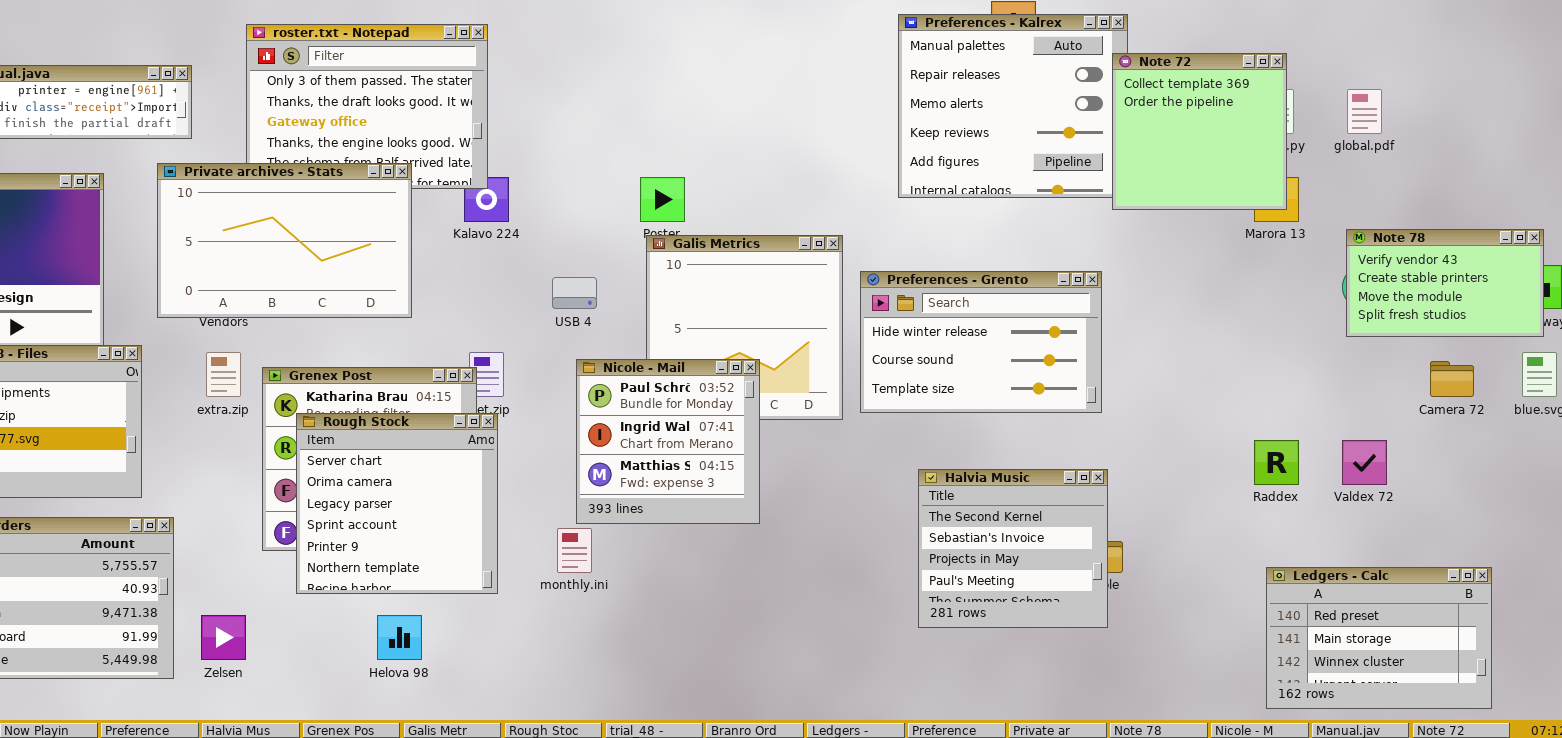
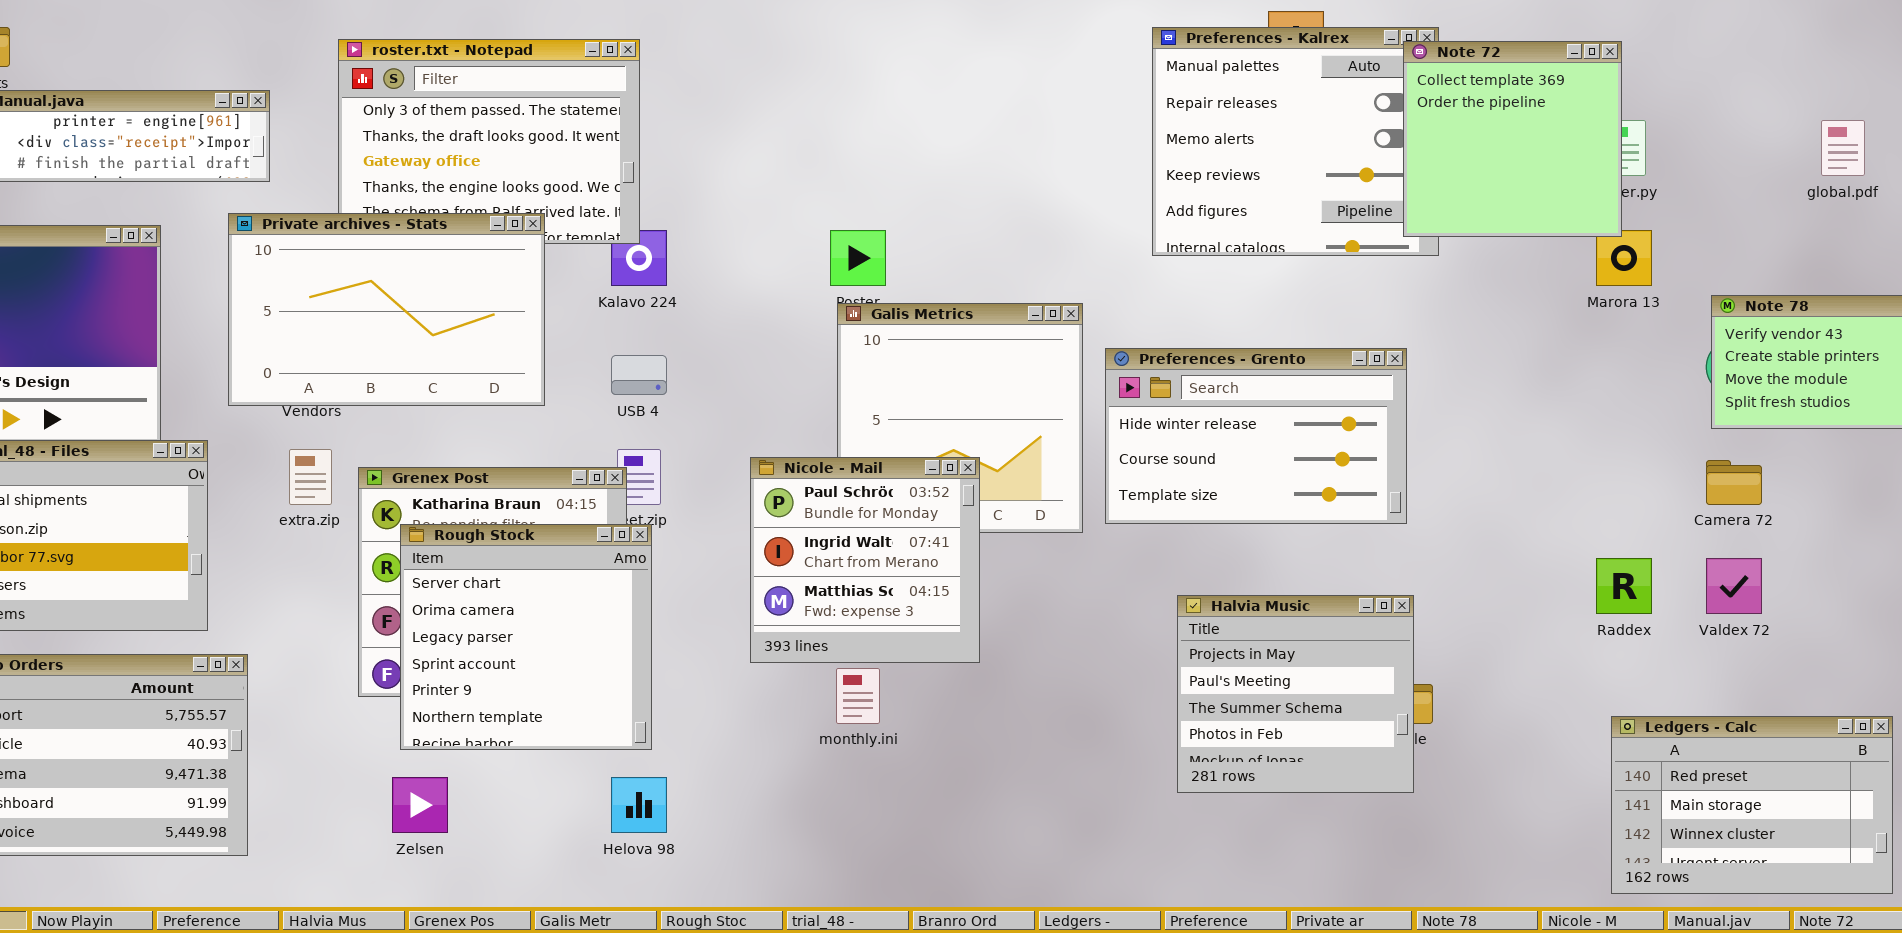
Note 72: [1112,53,1287,210] -> [1403,41,1622,237], moved
global.pdf: [1347,89,1382,134] -> [1821,120,1865,176], moved
USB 4: [552,277,597,309] -> [611,355,667,395], moved
Camera 72: [1430,361,1474,397] -> [1706,460,1762,505], moved
Halvia Music: [918,469,1108,628] -> [1177,595,1414,793], scrolled down 2 rows
monthly.ini: [557,528,592,573] -> [836,668,880,724], moved
Zelsen: [201,615,246,660] -> [392,777,448,833], moved
Helova 98: [377,615,422,660] -> [611,777,667,833], moved

